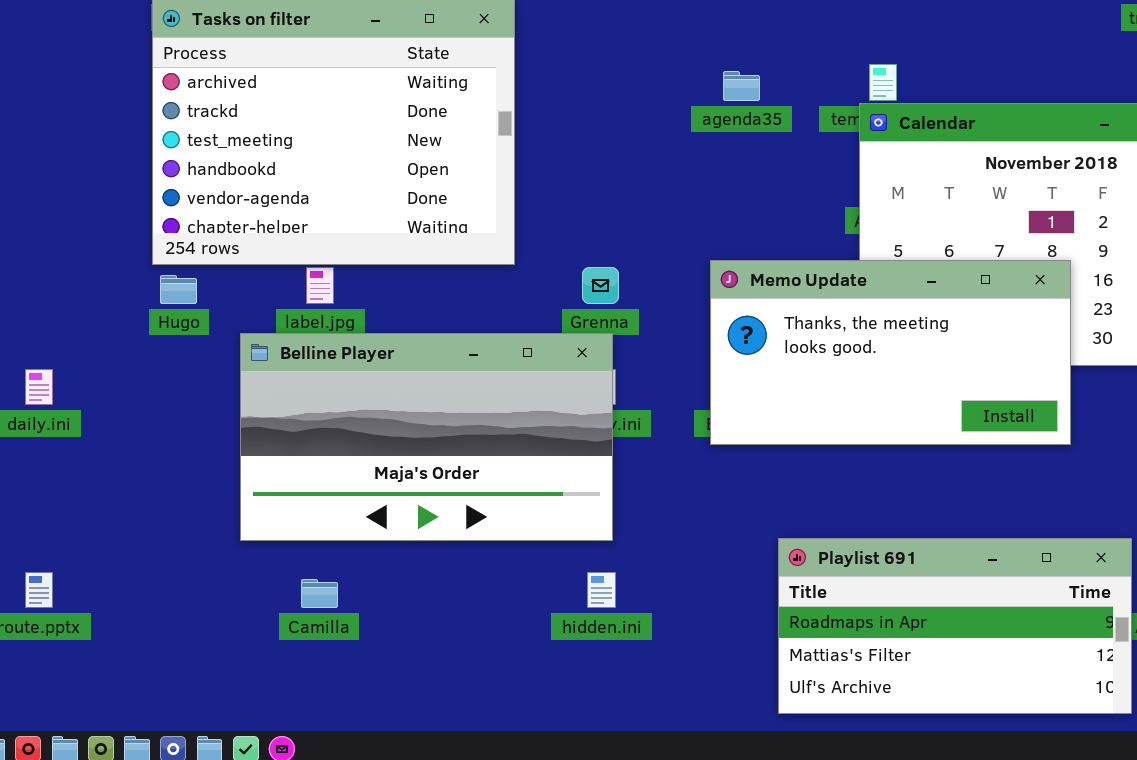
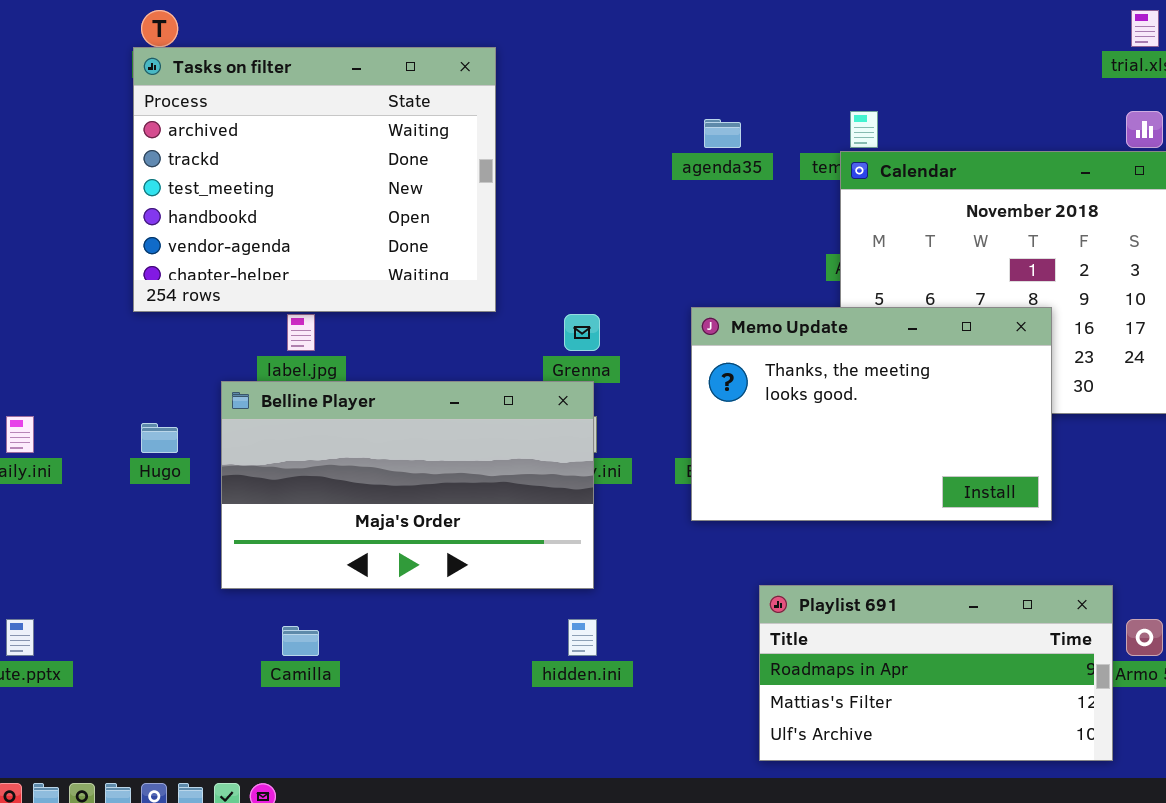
Memo Update: [710,260,1071,445] -> [691,307,1052,521], resized
Hugo: [160,275,197,304] -> [141,423,178,453], moved

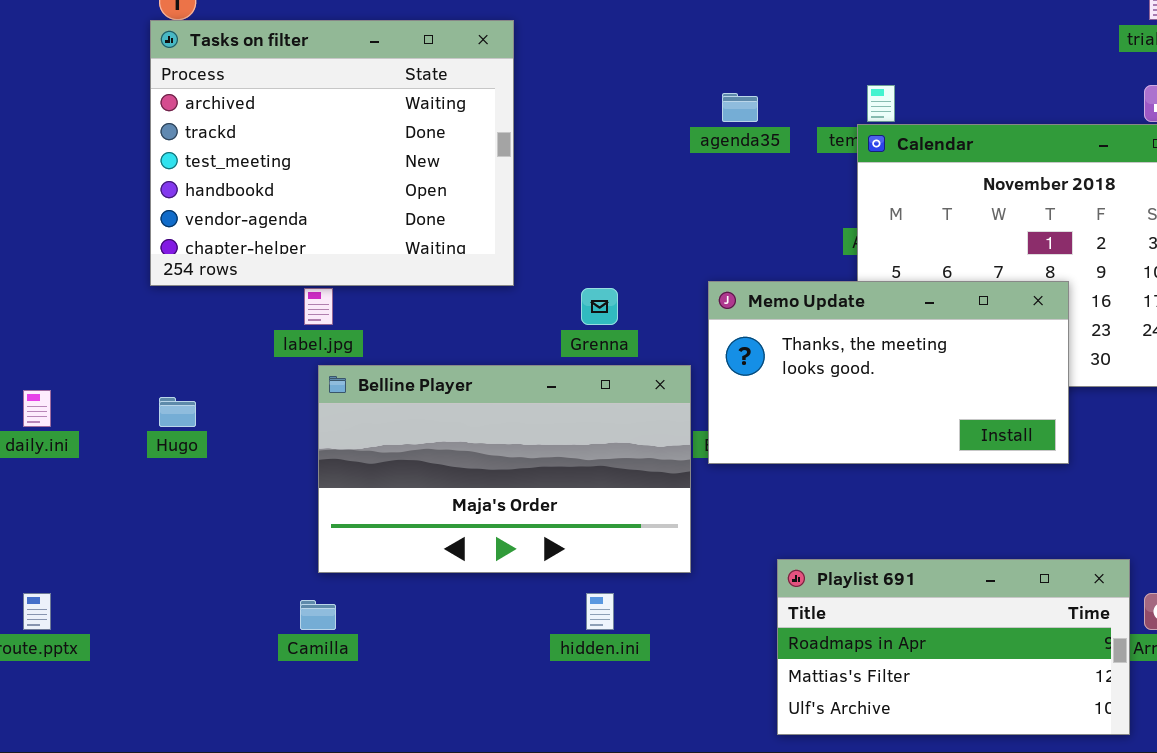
Memo Update: [691,307,1052,521] -> [708,281,1069,464], resized
Belline Player: [221,381,594,589] -> [318,365,691,573], moved

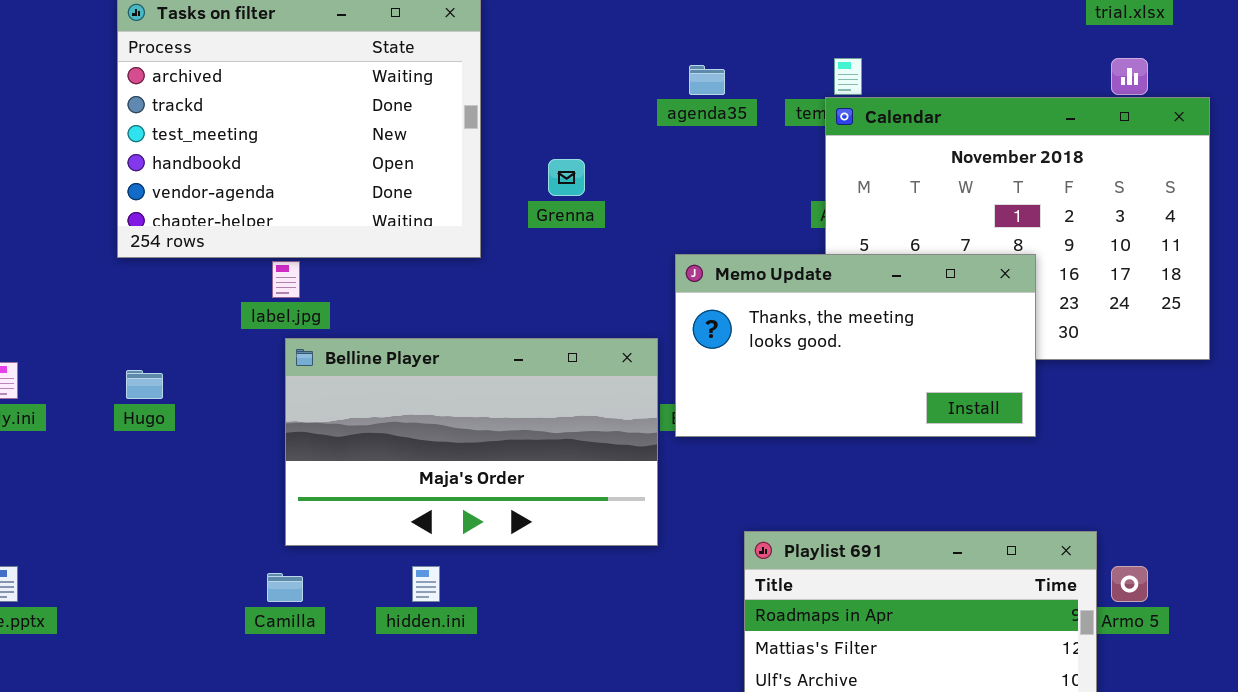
Grenna: [581,288,618,325] -> [548,159,585,196], moved
hidden.ini: [586,593,614,630] -> [412,566,440,602], moved

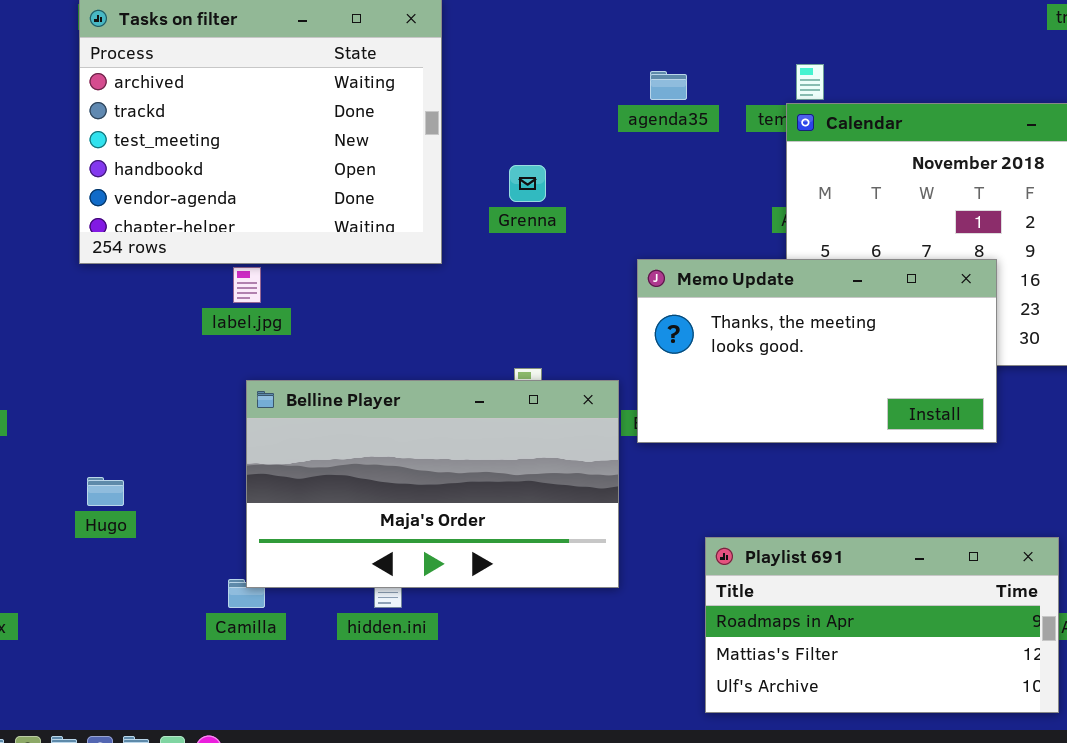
Belline Player: [285,338,658,546] -> [246,380,619,588], moved
Hugo: [126,370,163,399] -> [87,477,124,506], moved

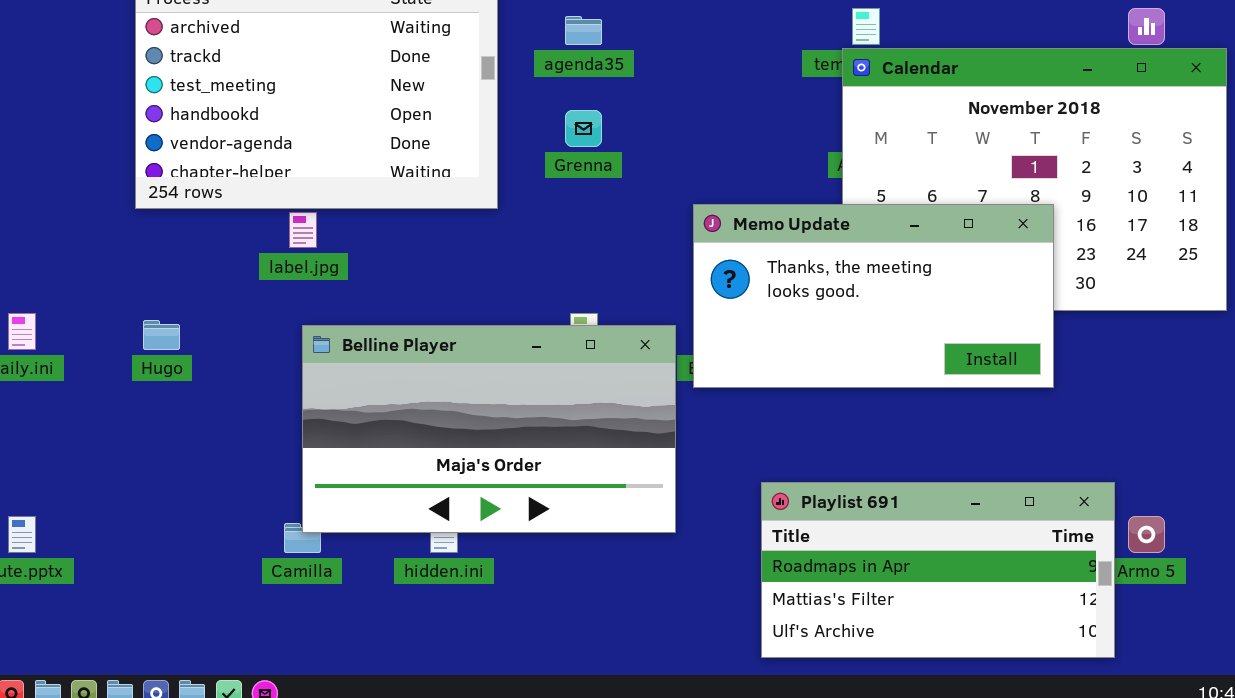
agenda35: [650,71,687,100] -> [565,16,602,45], moved
Hugo: [87,477,124,506] -> [143,320,180,350], moved

